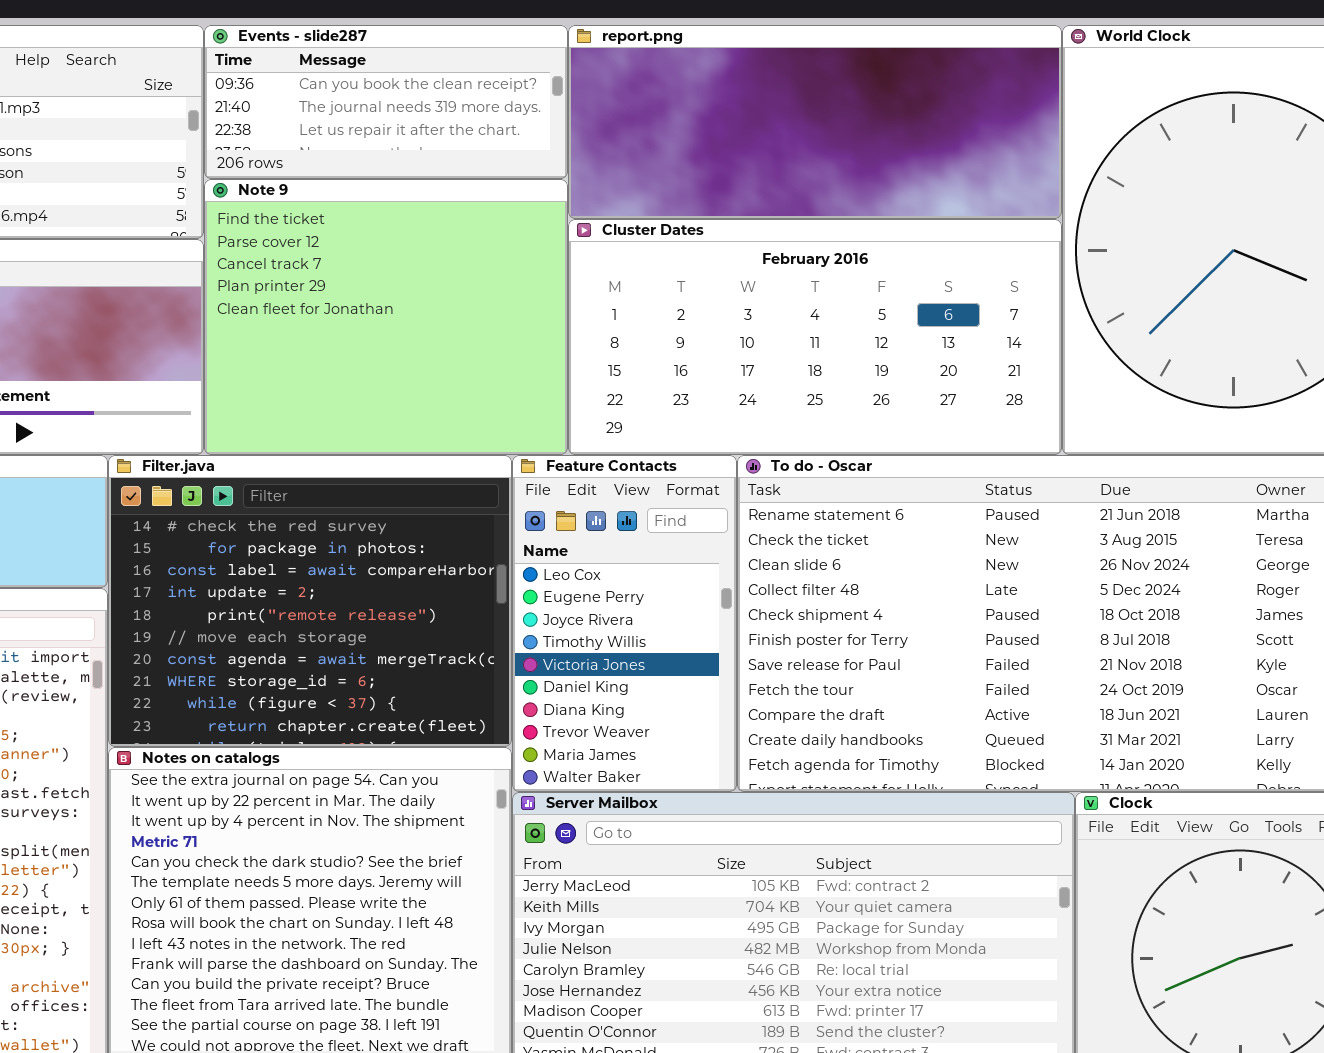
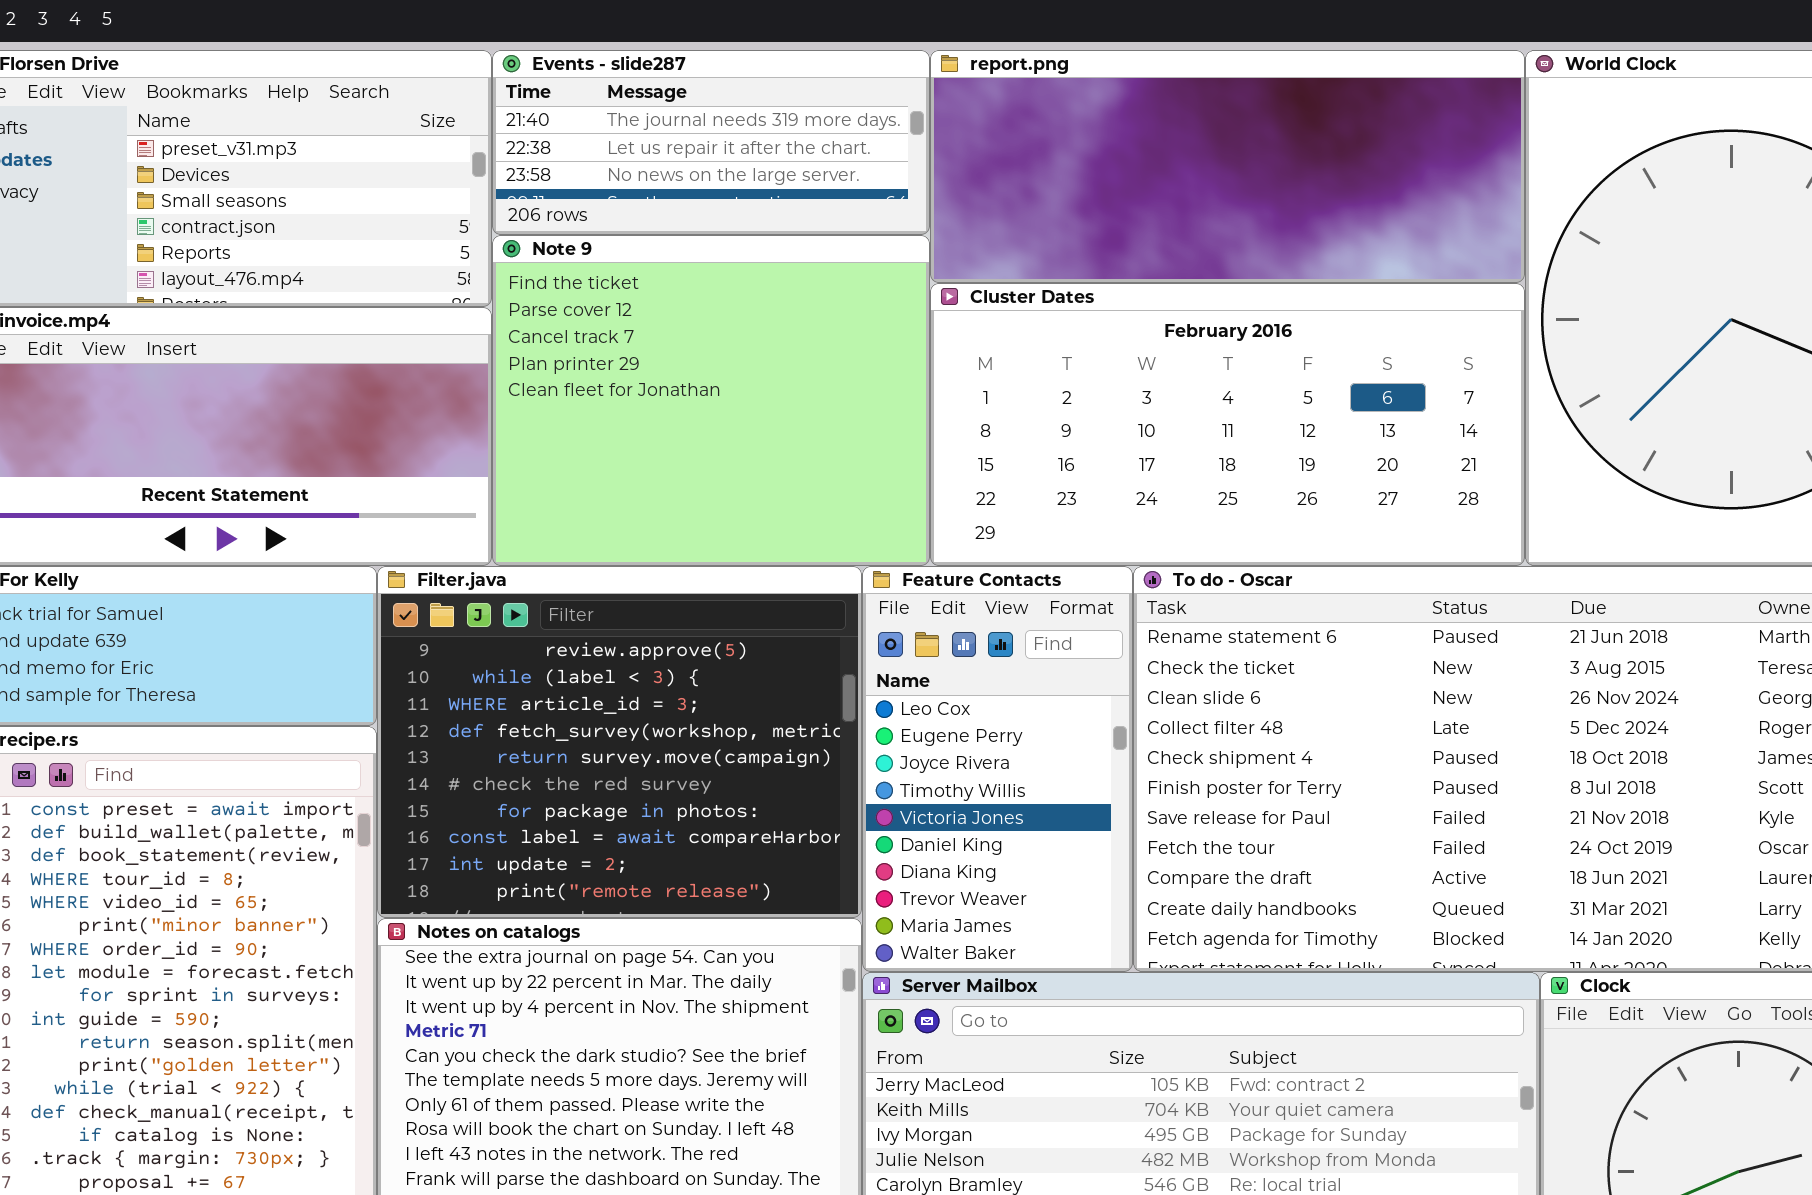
Events - slide287: [204,25,568,179] -> [492,50,930,235], scrolled down 1 row
Filter.java: [108,455,512,747] -> [377,566,862,918], scrolled up 5 rows

